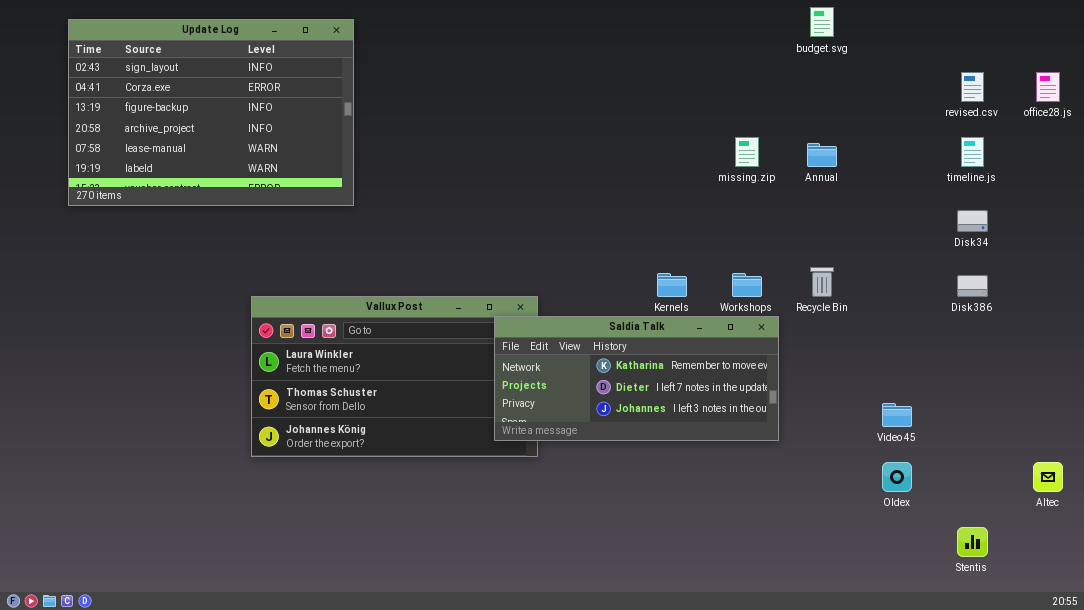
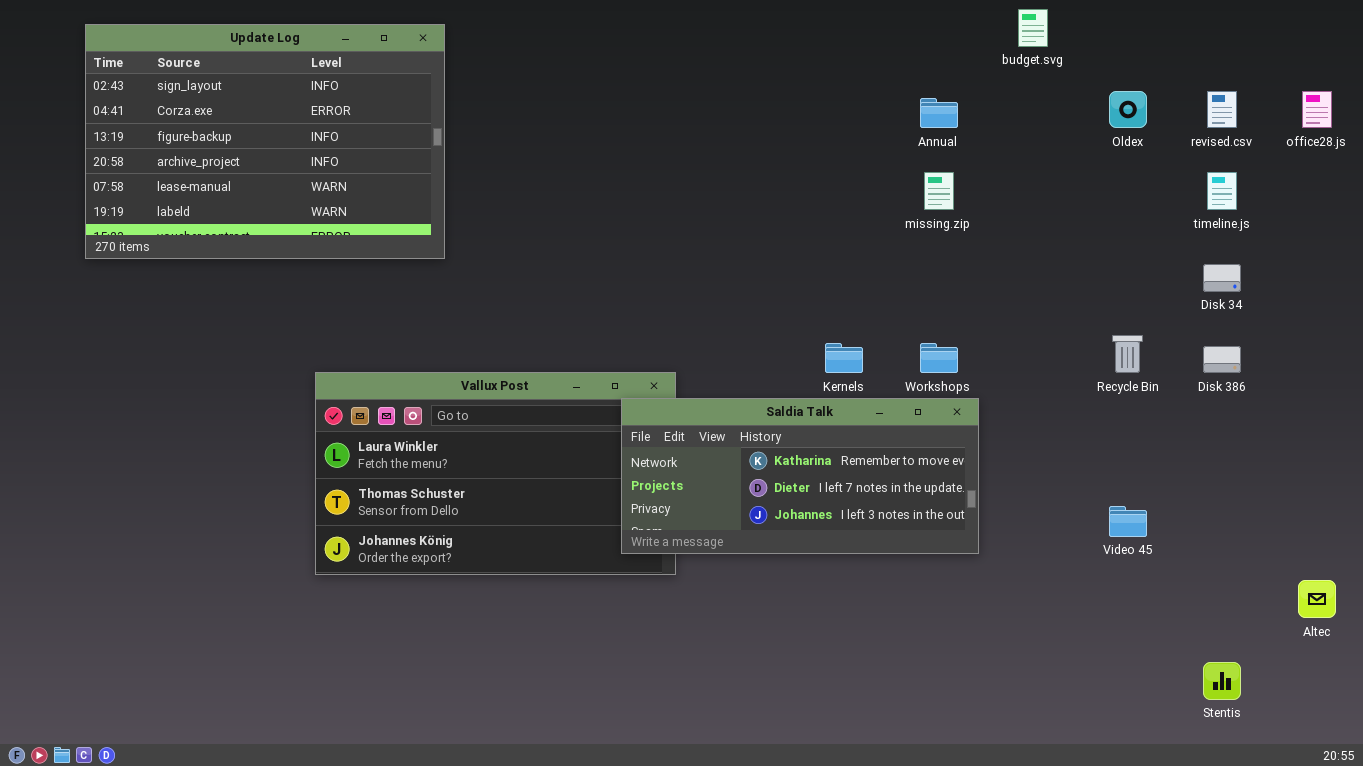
Annual: [807,143,837,167] -> [920,98,958,128], moved
Recycle Bin: [810,267,834,297] -> [1112,335,1143,373], moved
Oldex: [882,462,912,492] -> [1109,91,1147,128], moved

